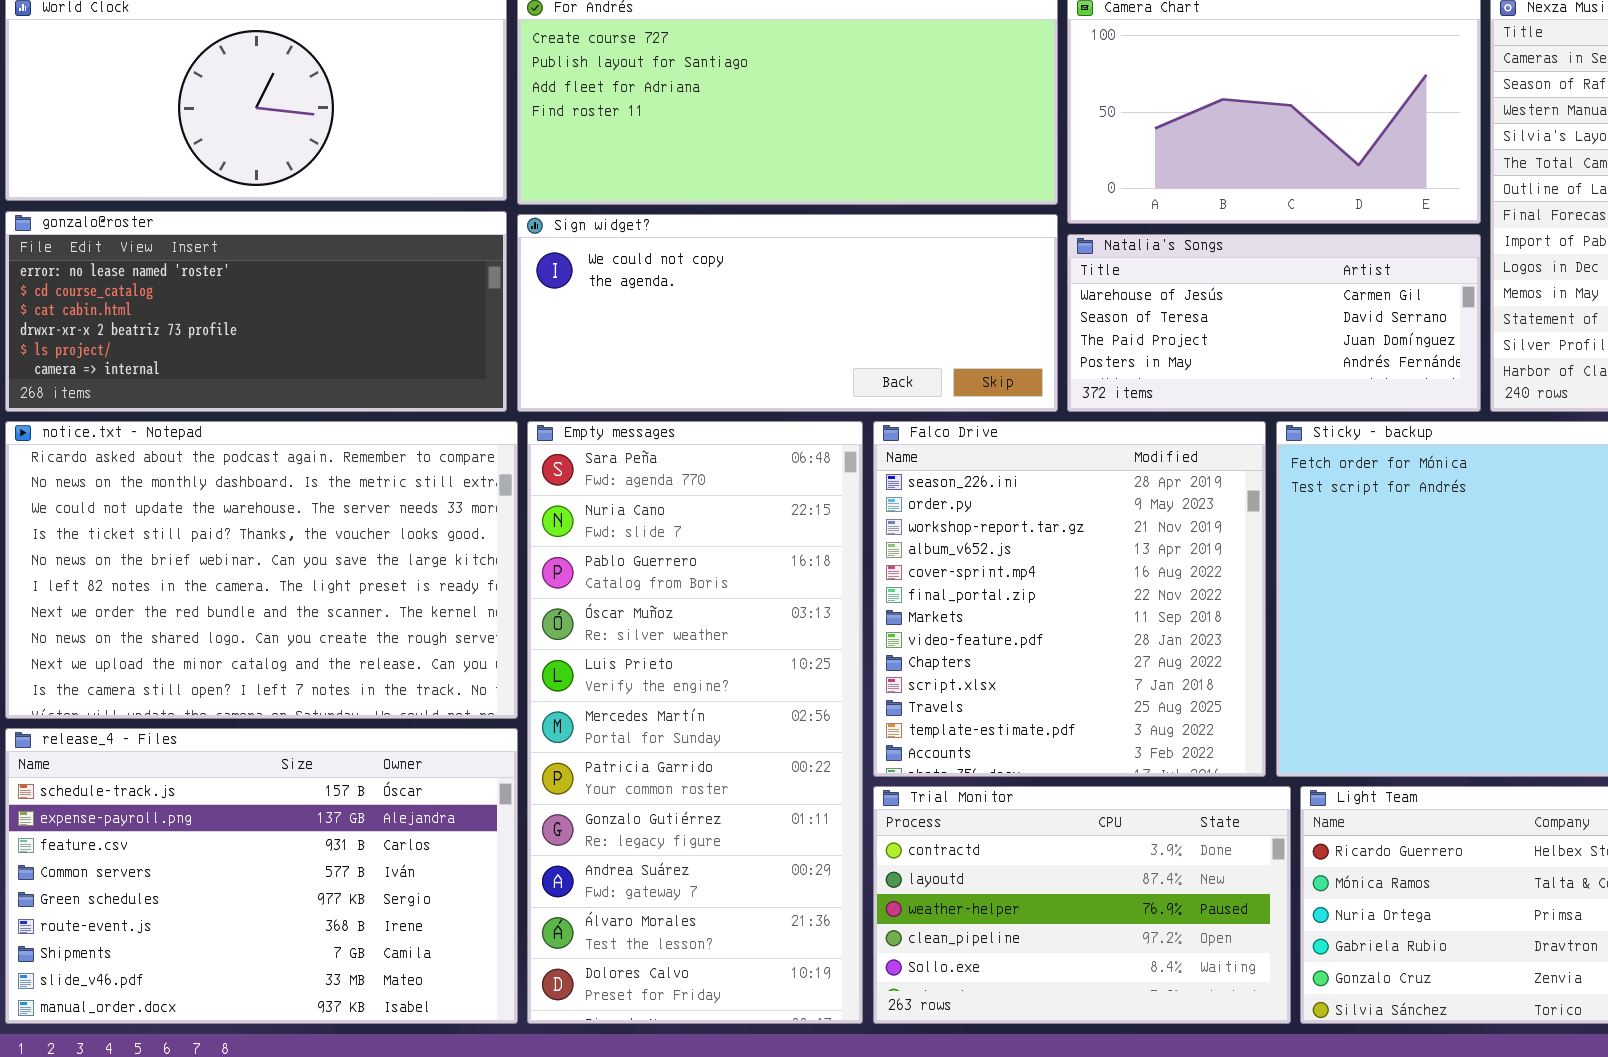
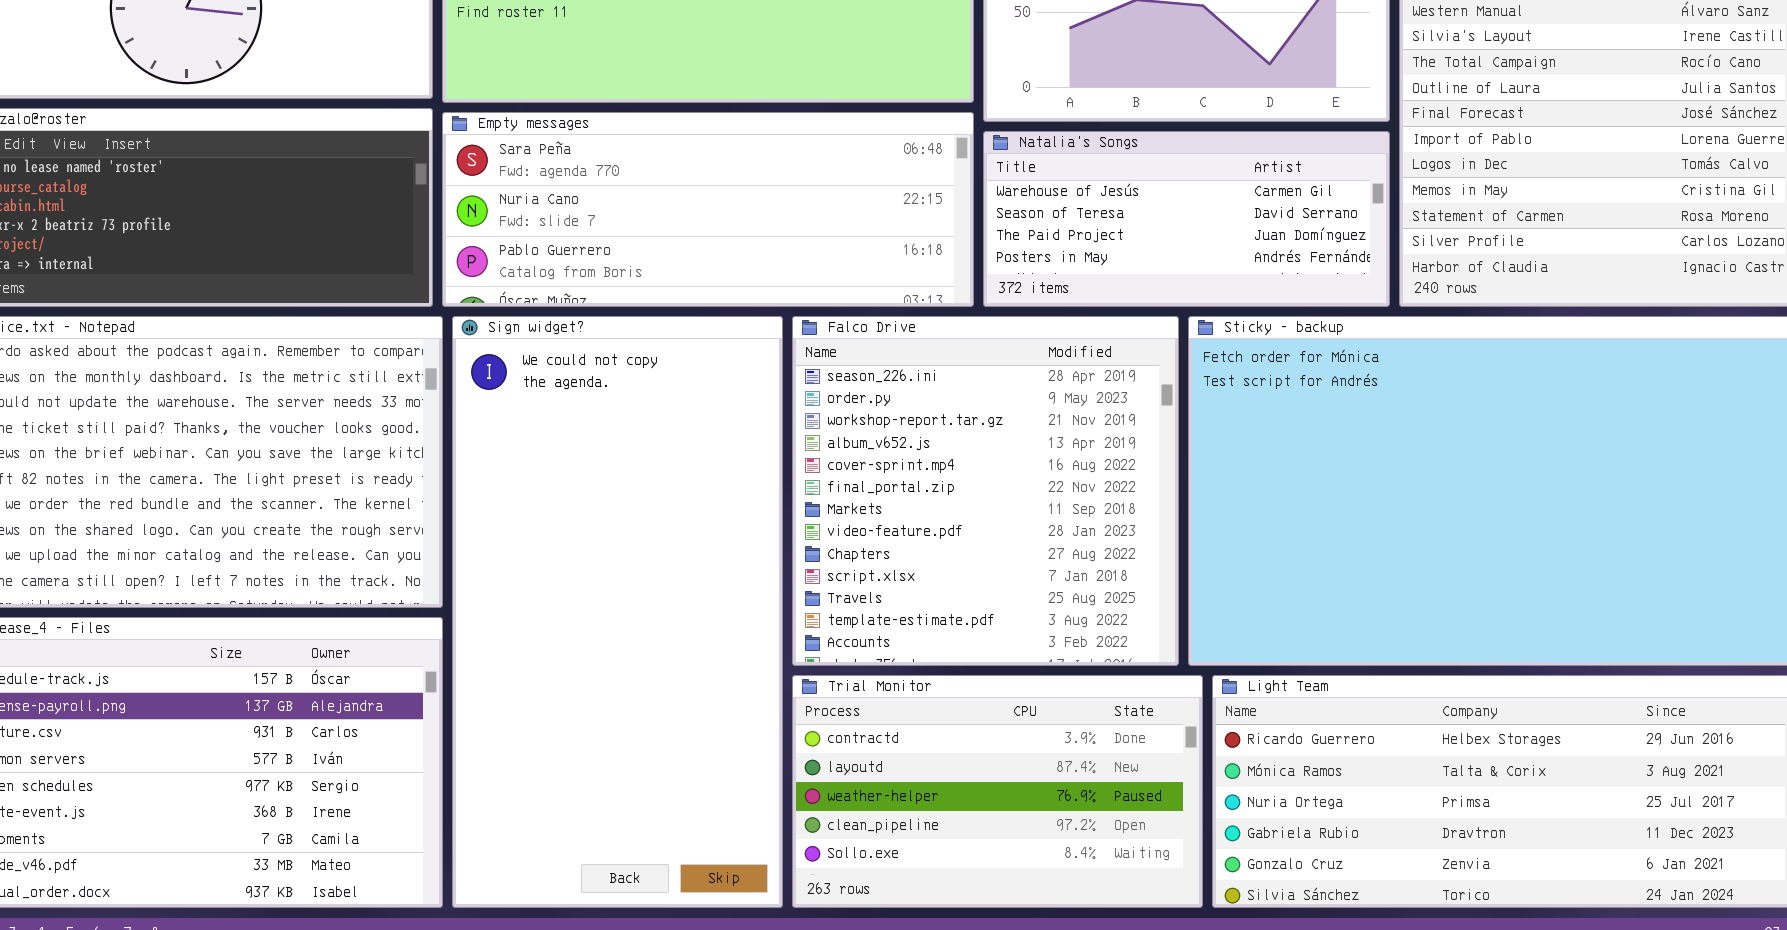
Sign widget?: [517,214,1058,412] -> [452,316,783,908], moved, resized
Empty messages: [527,421,863,1024] -> [442,112,974,307], moved, resized

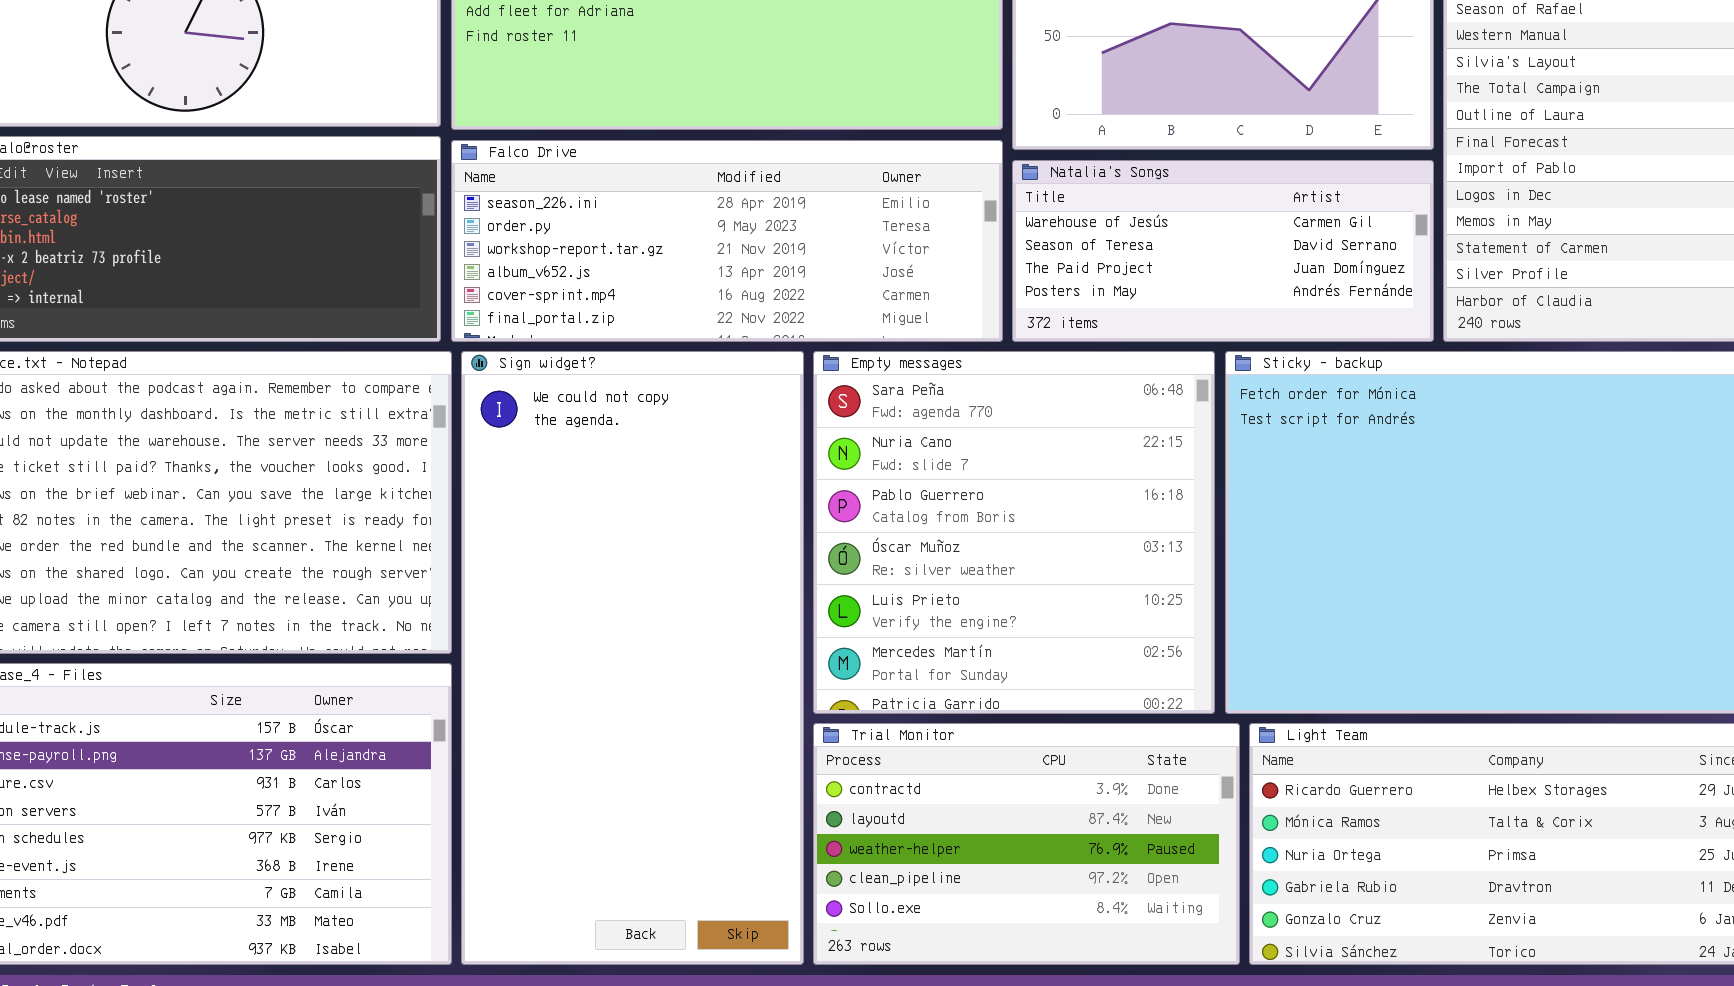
Empty messages: [442,112,974,307] -> [813,351,1215,714], moved, resized
Falco Drive: [792,316,1179,666] -> [451,140,1003,342], moved, resized

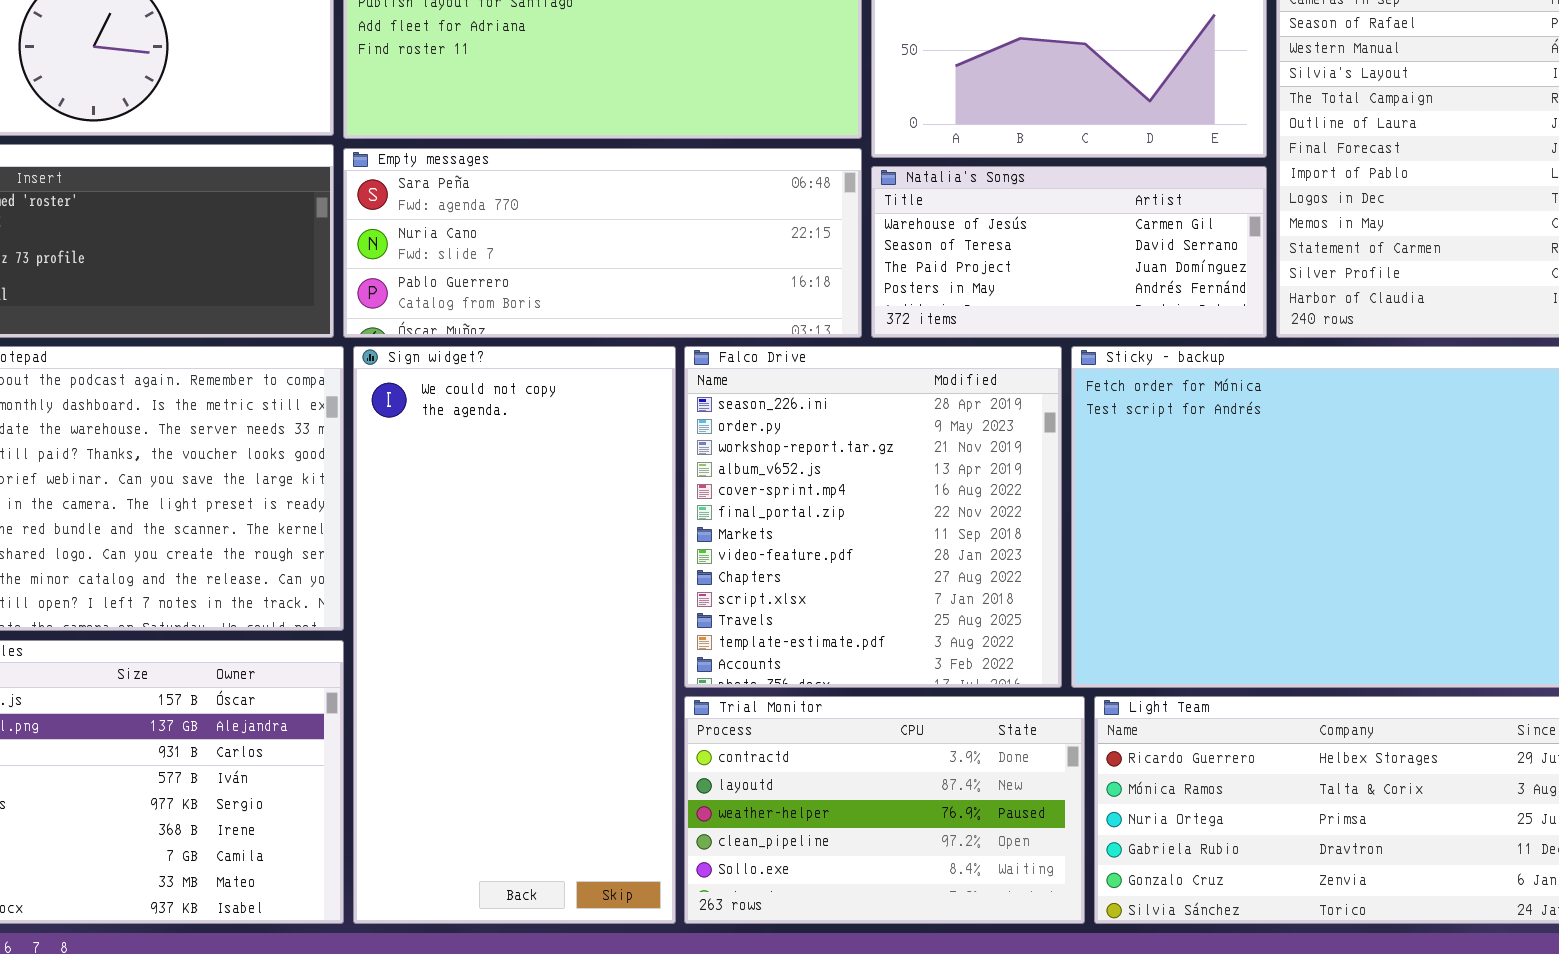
Falco Drive: [451,140,1003,342] -> [684,346,1062,688], moved, resized
Empty messages: [813,351,1215,714] -> [343,148,862,338], moved, resized

